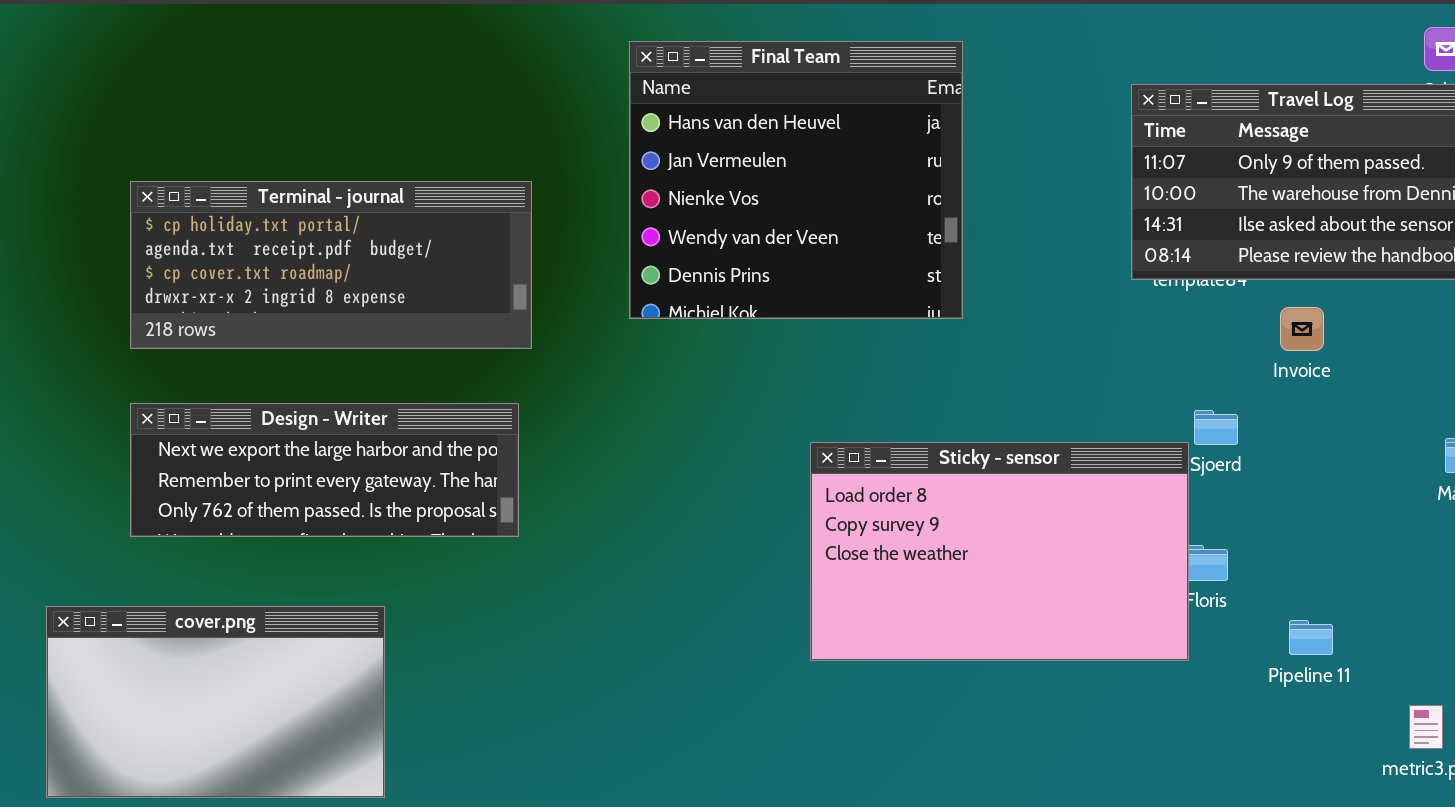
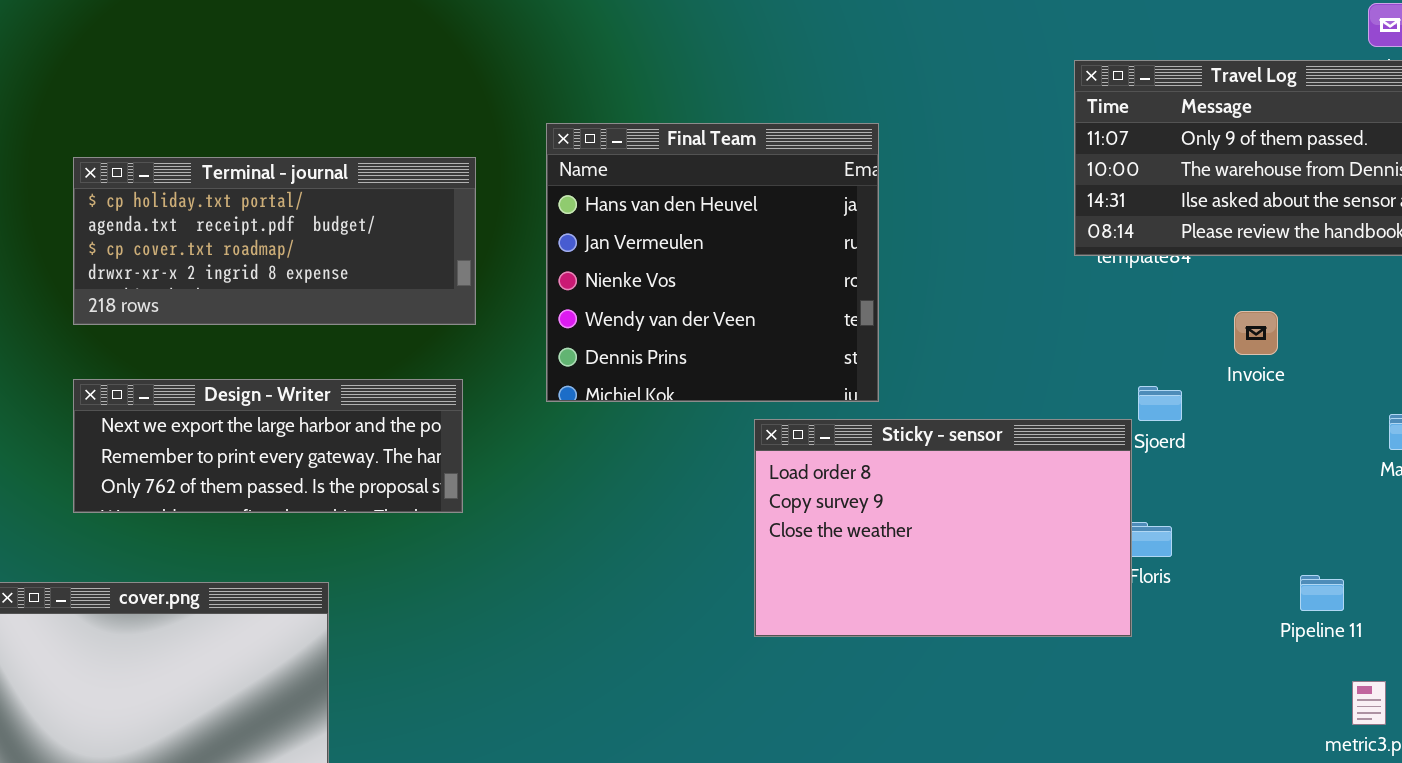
Final Team: [629,41,963,319] -> [546,123,879,402], moved
Invoice: [1280,307,1324,351] -> [1234,311,1278,355], moved
Pipeline 11: [1289,620,1333,655] -> [1300,575,1344,611], moved

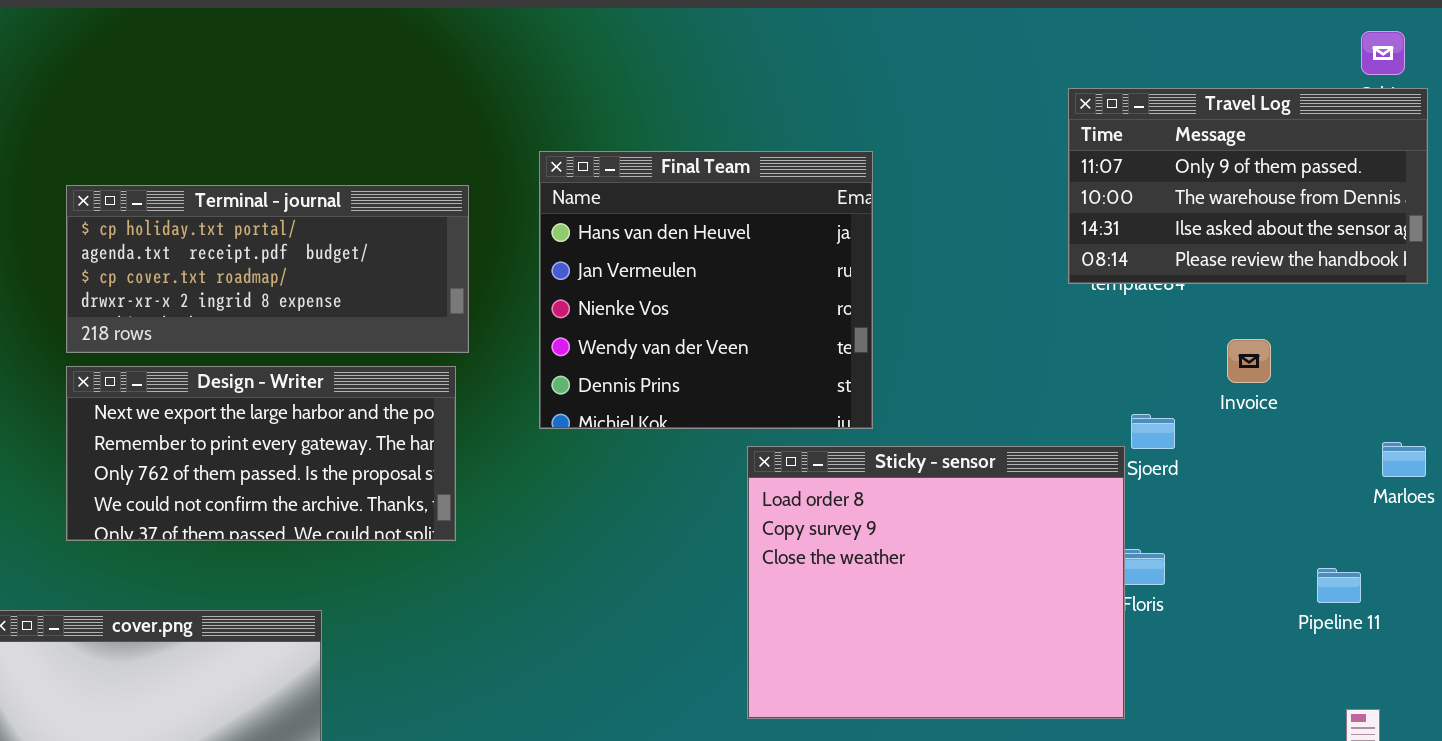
Design - Writer: [73,379,463,513] -> [66,366,456,541], resized
Sticky - sensor: [754,419,1132,637] -> [747,446,1125,719], resized
Pipeline 11: [1300,575,1344,611] -> [1317,568,1361,603], moved

